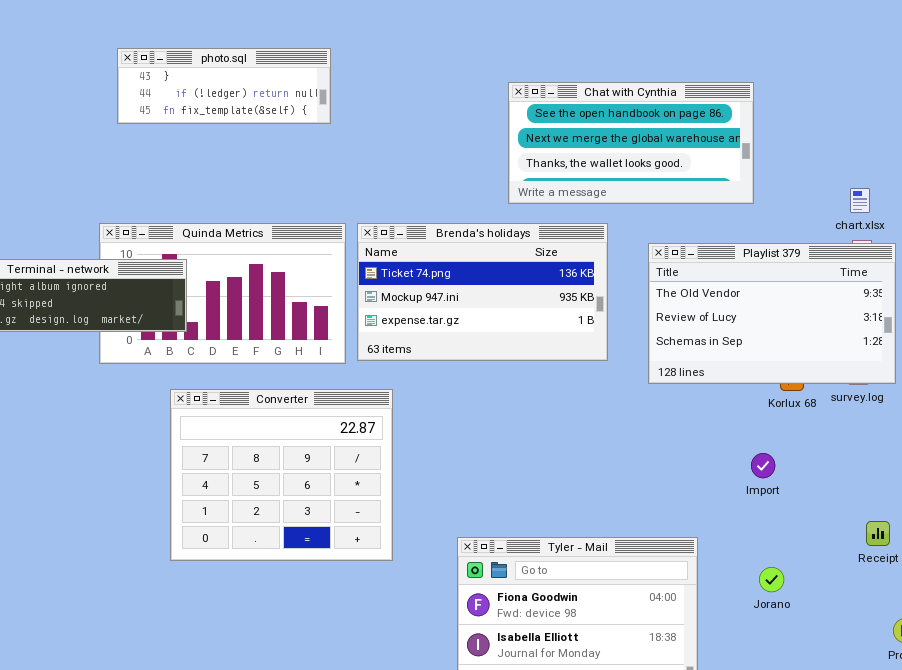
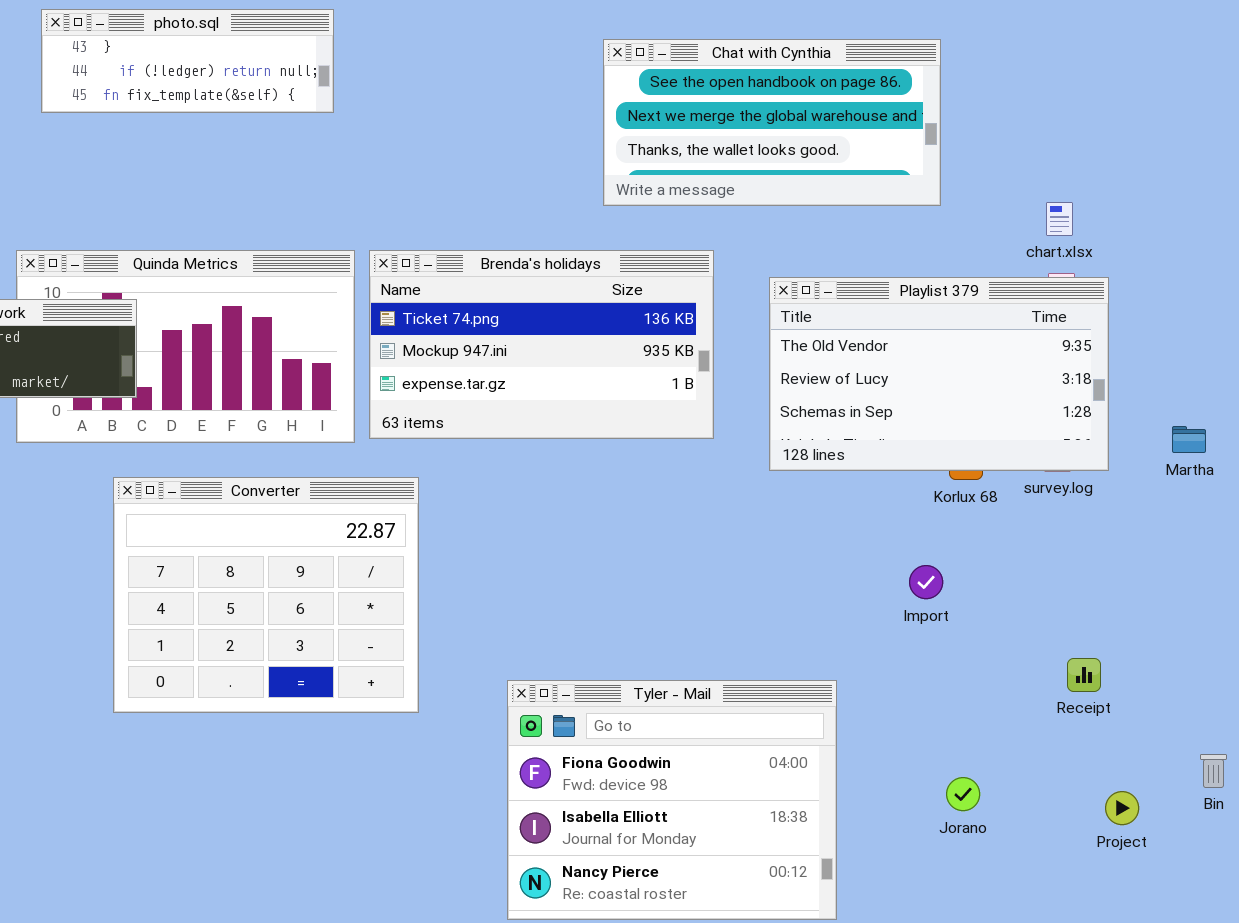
Chat with Cynthia: [508,82,754,204] -> [603,39,941,206], moved
Jorano: [759,567,784,592] -> [946,777,980,811], moved

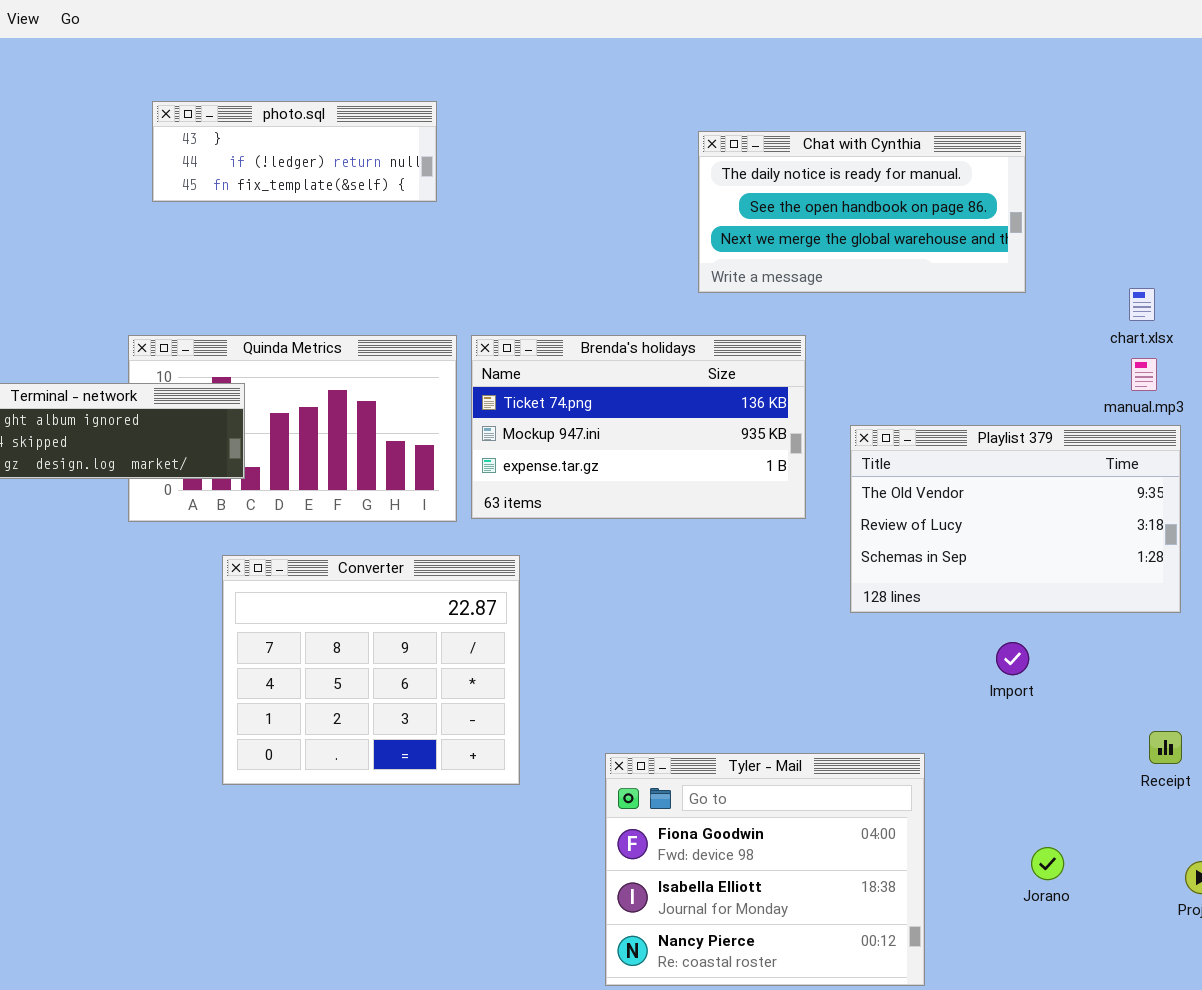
Chat with Cynthia: [603,39,941,206] -> [698,131,1026,293], scrolled up 1 row
Playlist 379: [769,277,1109,471] -> [850,425,1181,613], moved

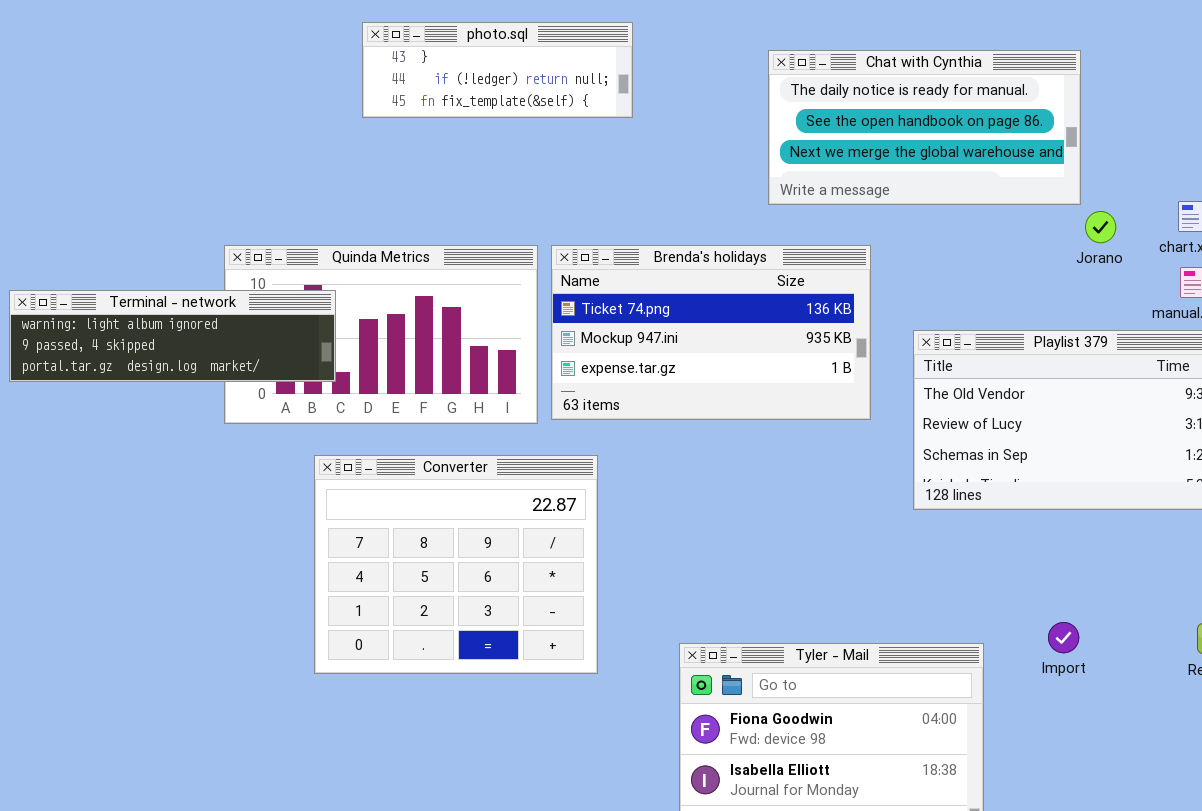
photo.sql: [152,101,437,202] -> [362,22,633,118], moved
Import: [996,642,1029,675] -> [1048,622,1079,653], moved
Jorano: [1031,847,1064,880] -> [1085,211,1116,243], moved

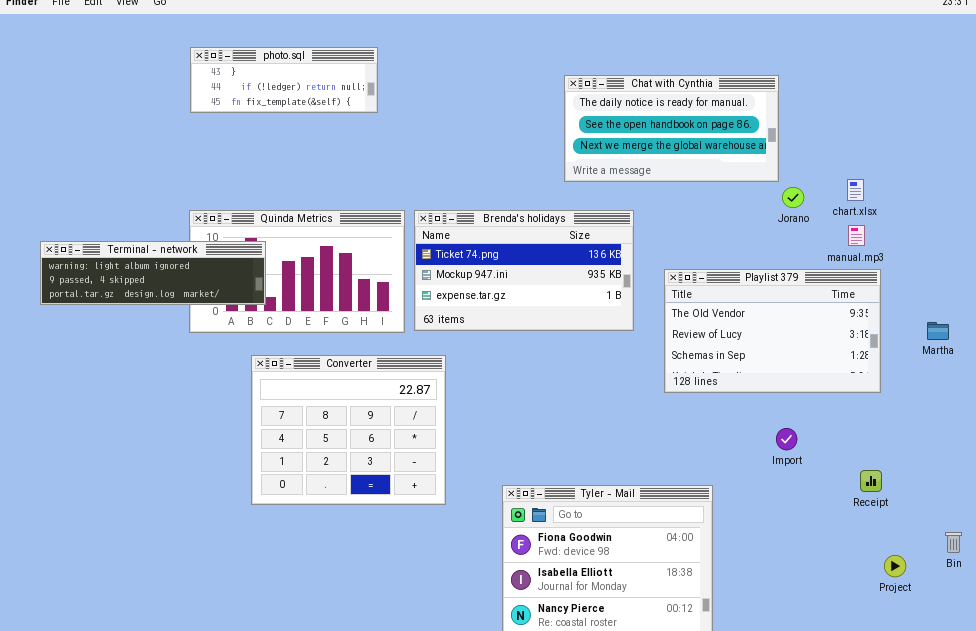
photo.sql: [362,22,633,118] -> [190,47,378,113], moved
Import: [1048,622,1079,653] -> [776,428,797,450], moved

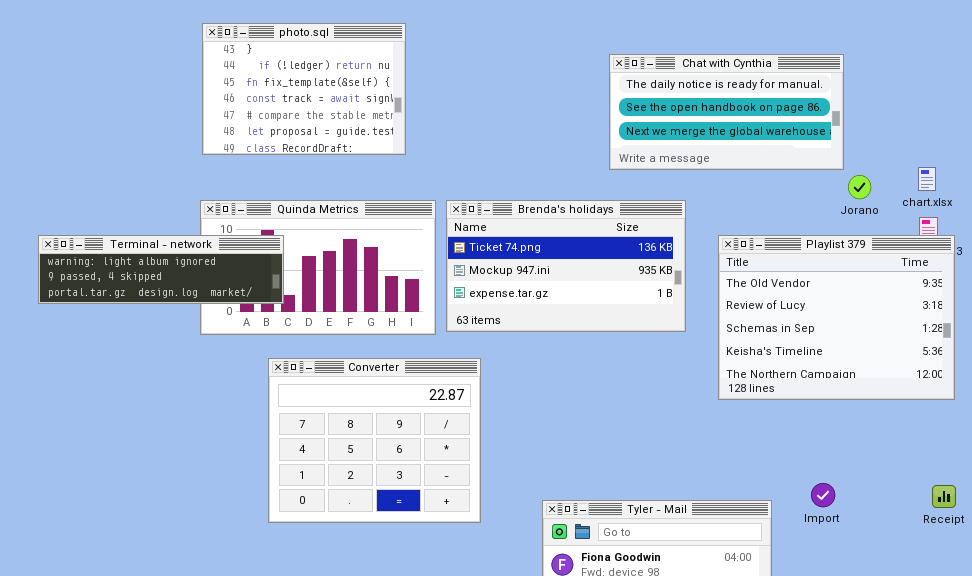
photo.sql: [190,47,378,113] -> [202,23,406,155], resized
Playlist 379: [664,269,881,393] -> [718,235,955,400], resized
Import: [776,428,797,450] -> [811,483,835,507], moved

